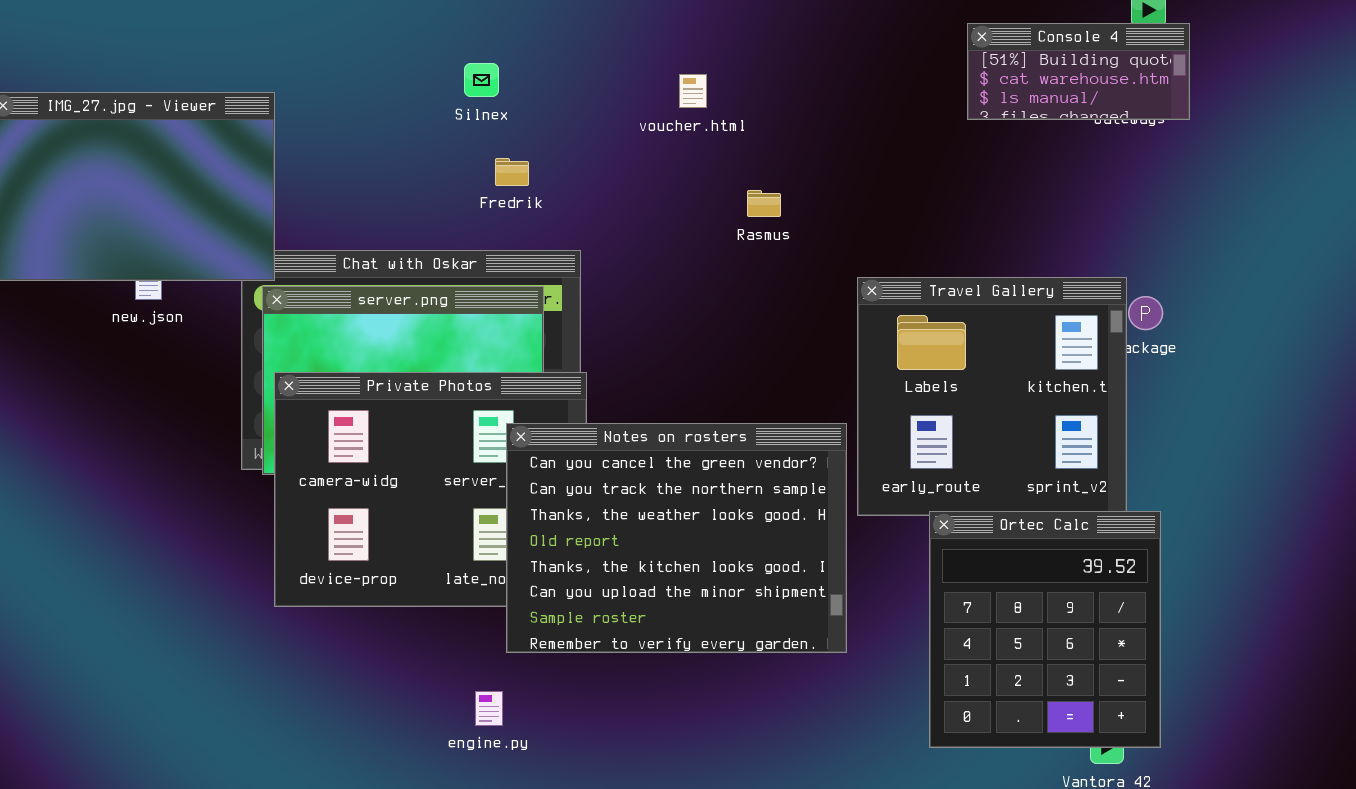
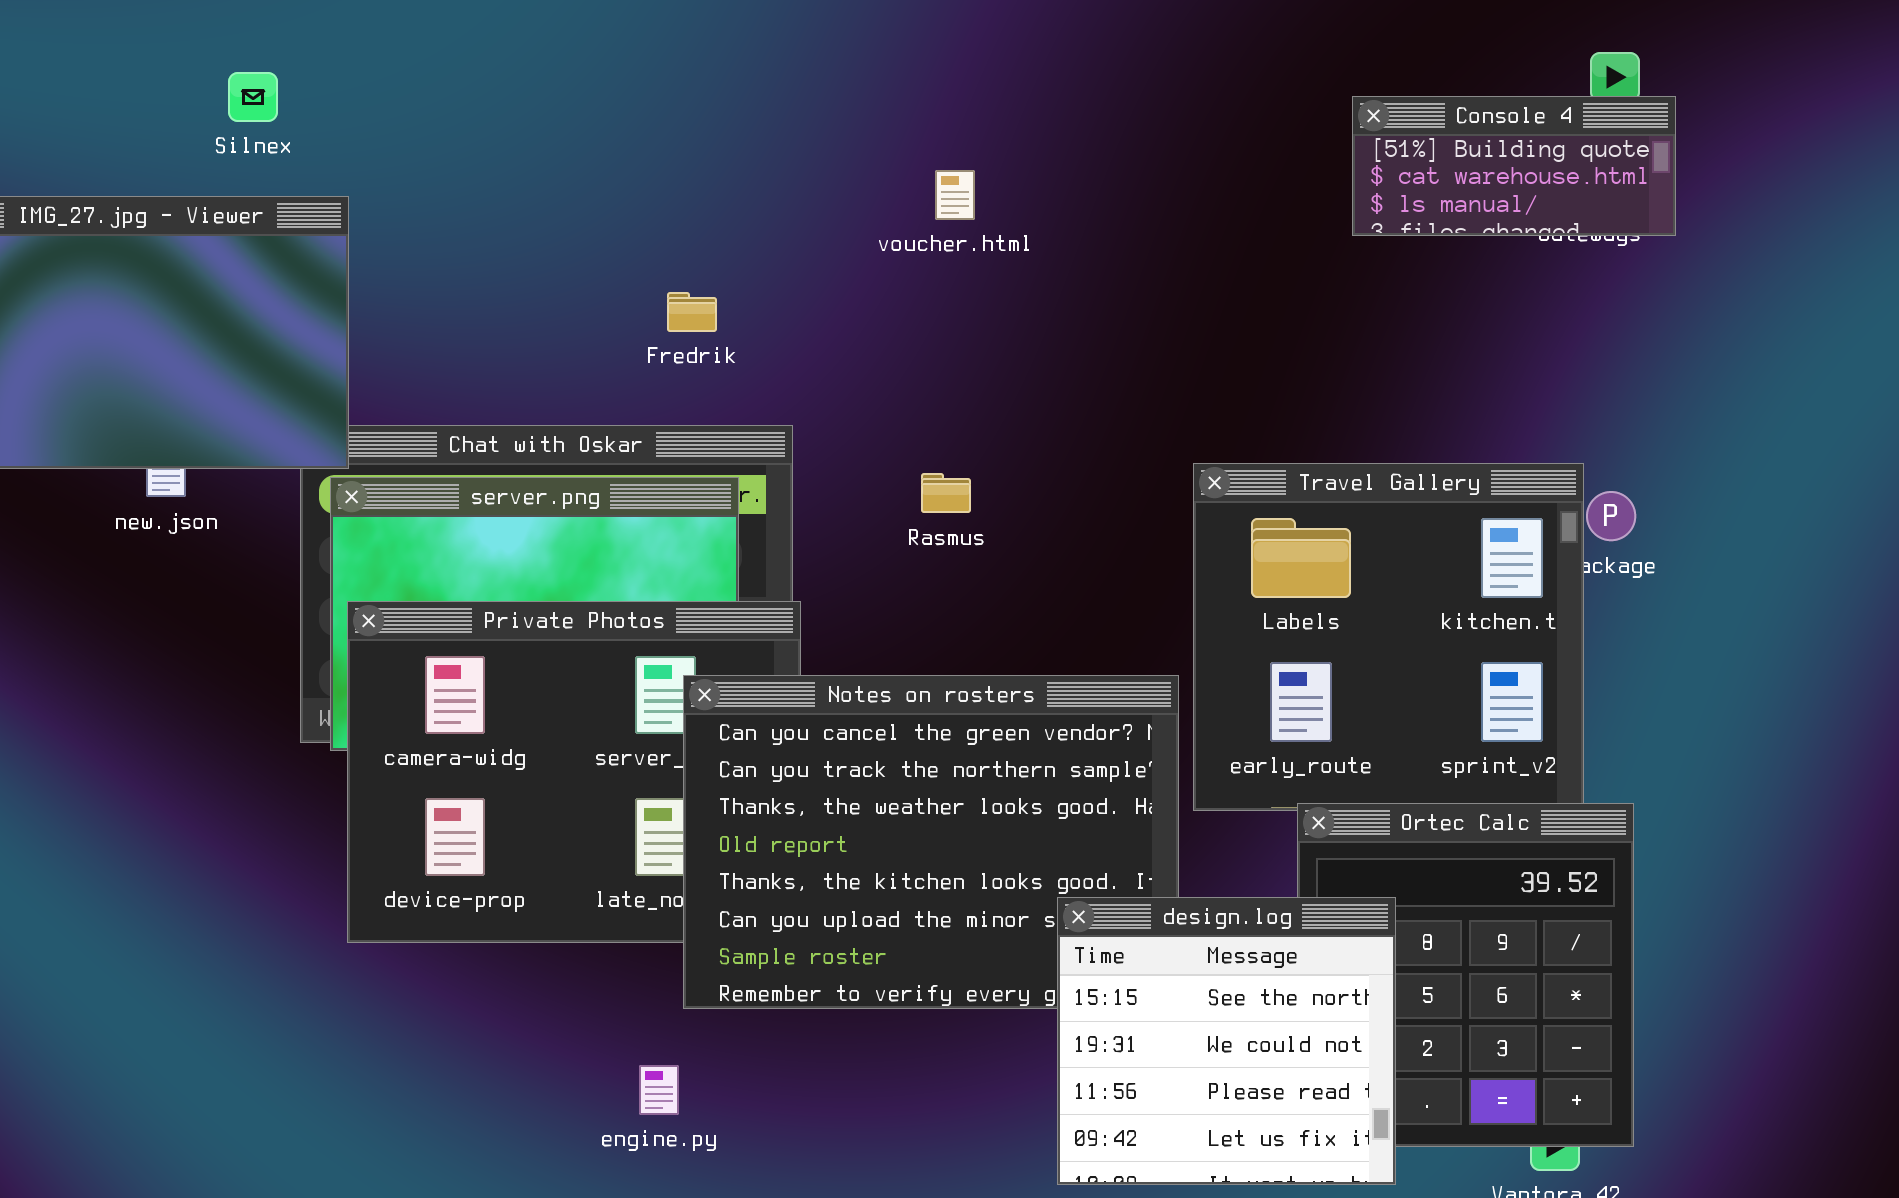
Silnex: [464,63,499,97] -> [228,72,278,122], moved
Rasmus: [747,190,781,217] -> [921,473,971,513], moved
design.log: none -> [1057,897,1396,1185], opened

